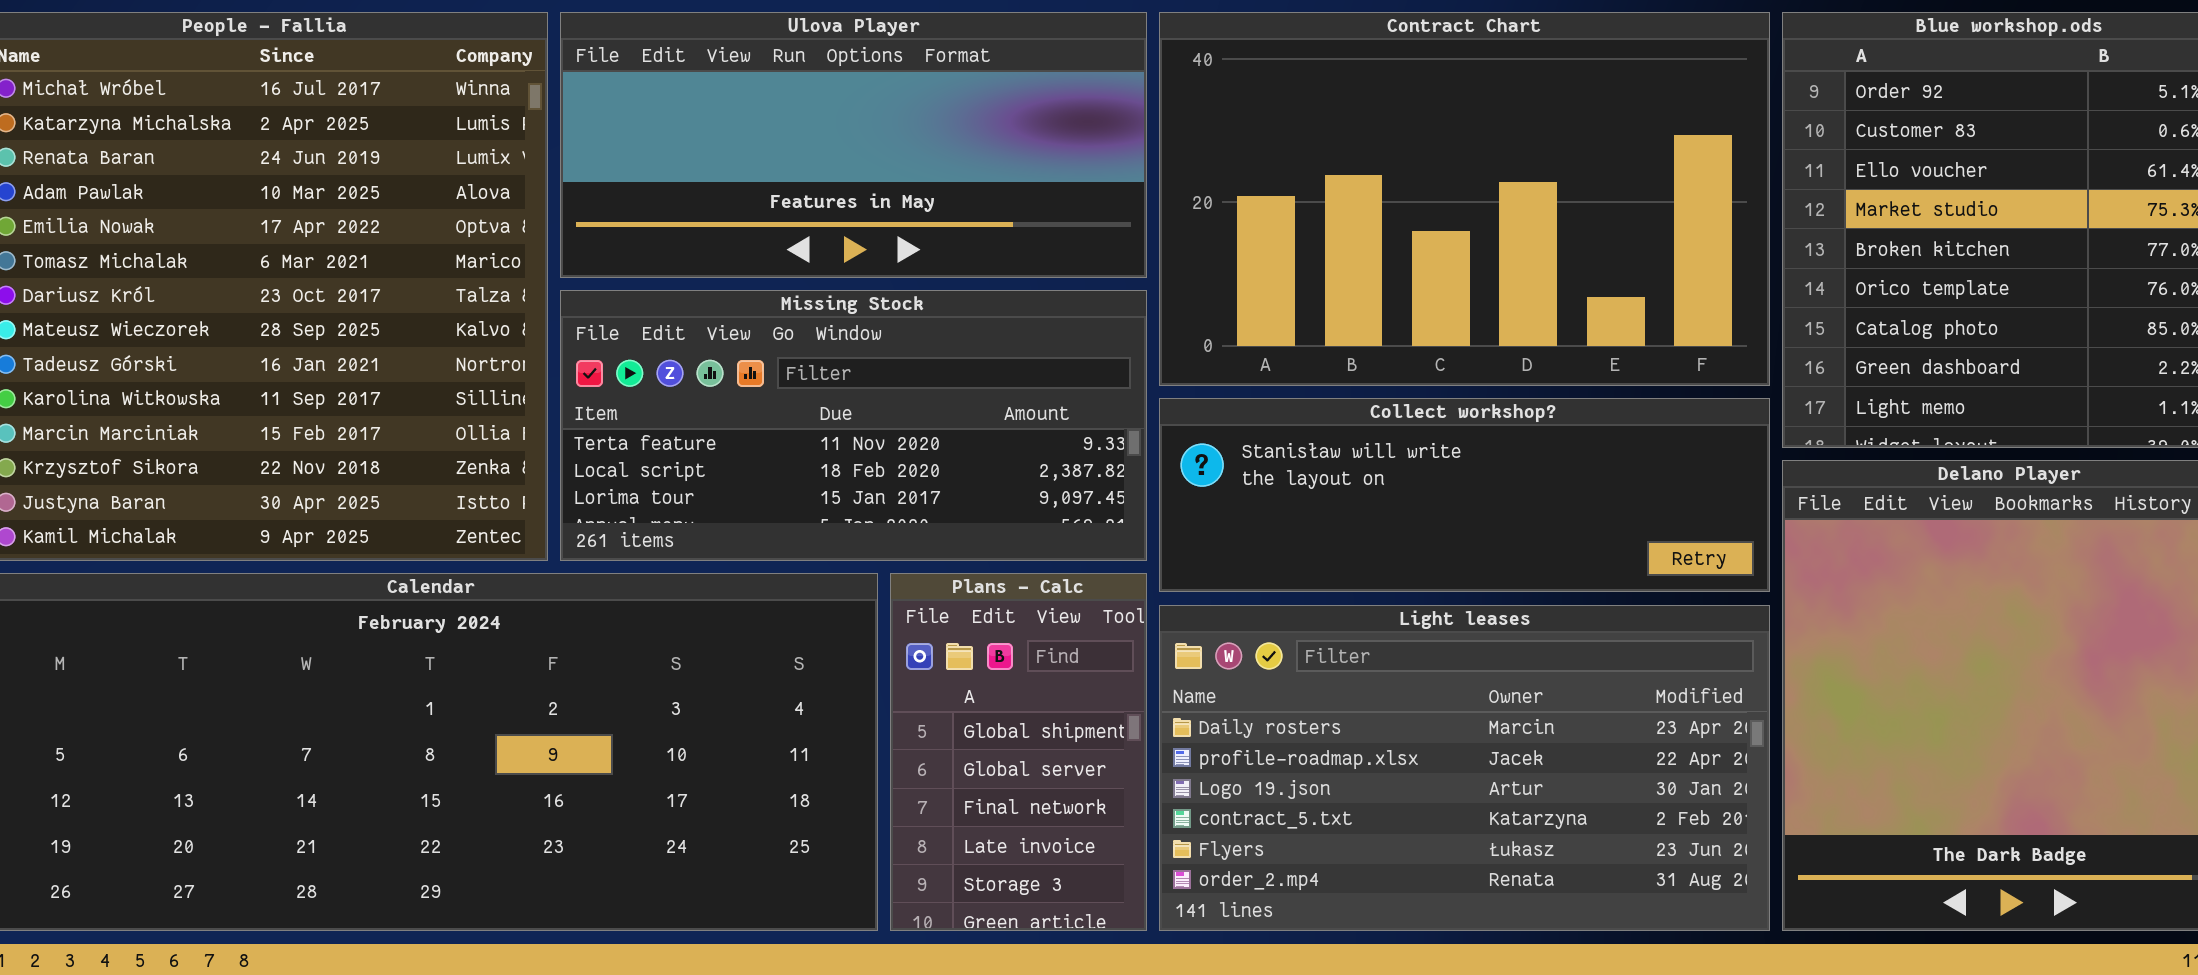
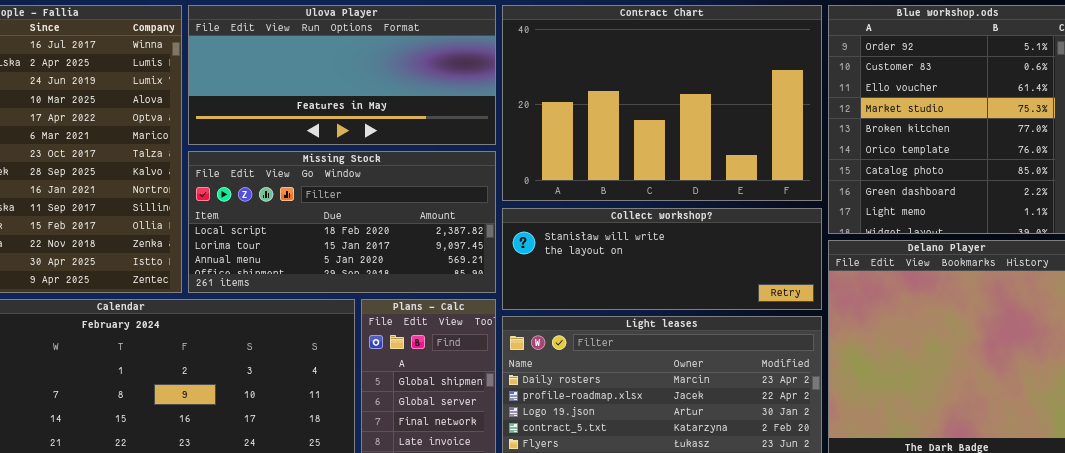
Missing Stock: [560,290,1147,561] -> [188,151,496,293], scrolled down 1 row

